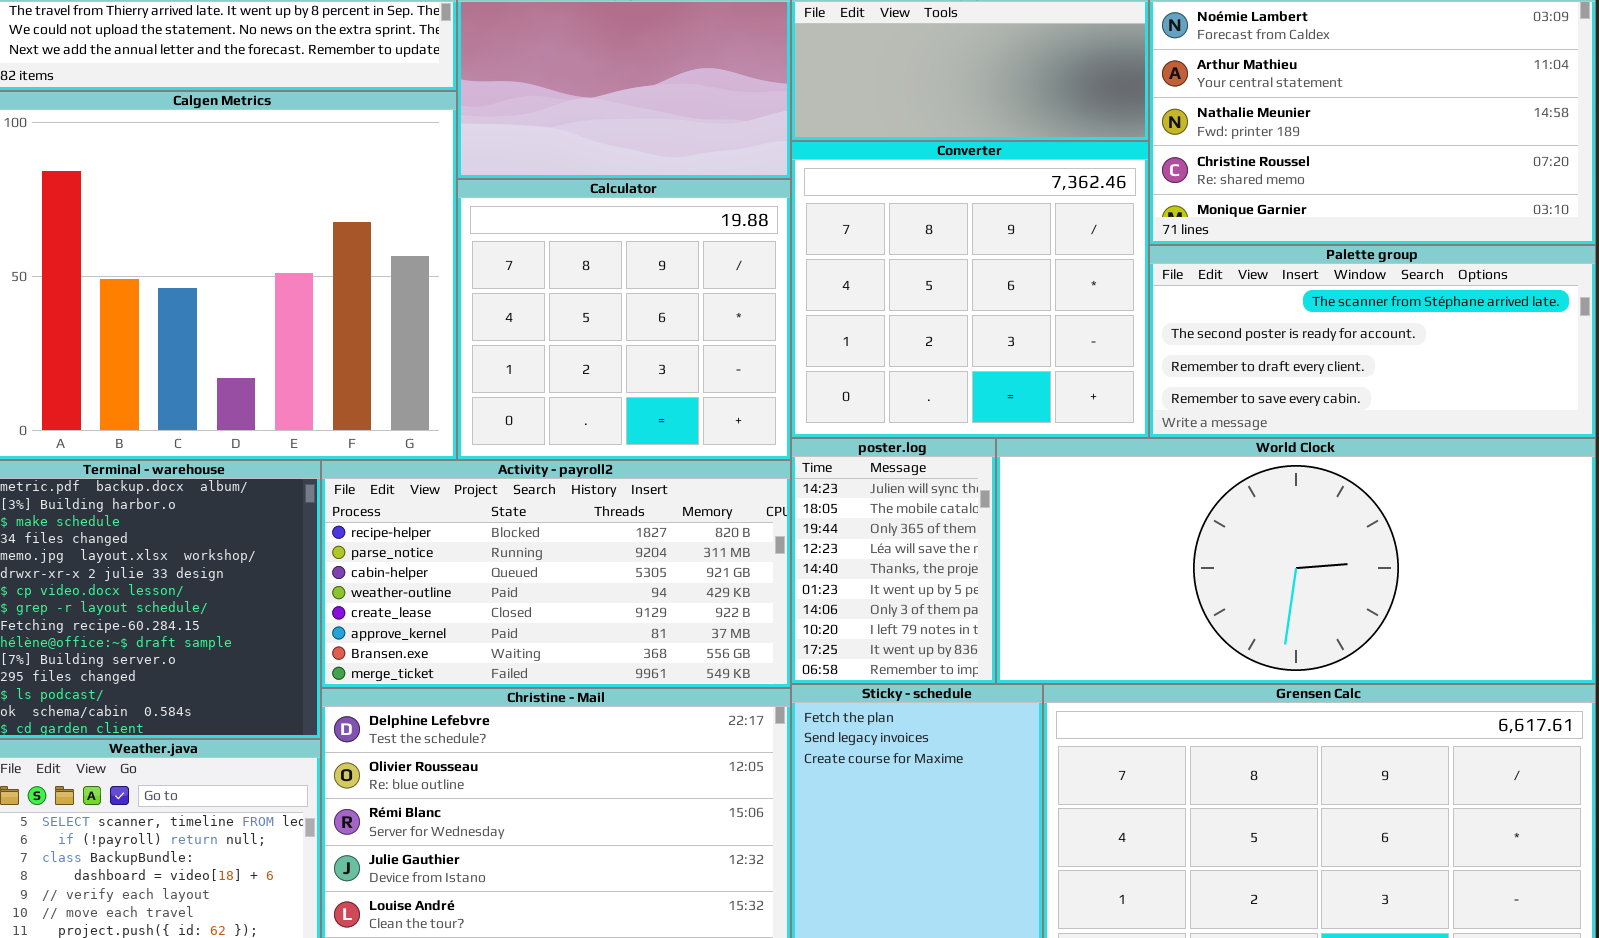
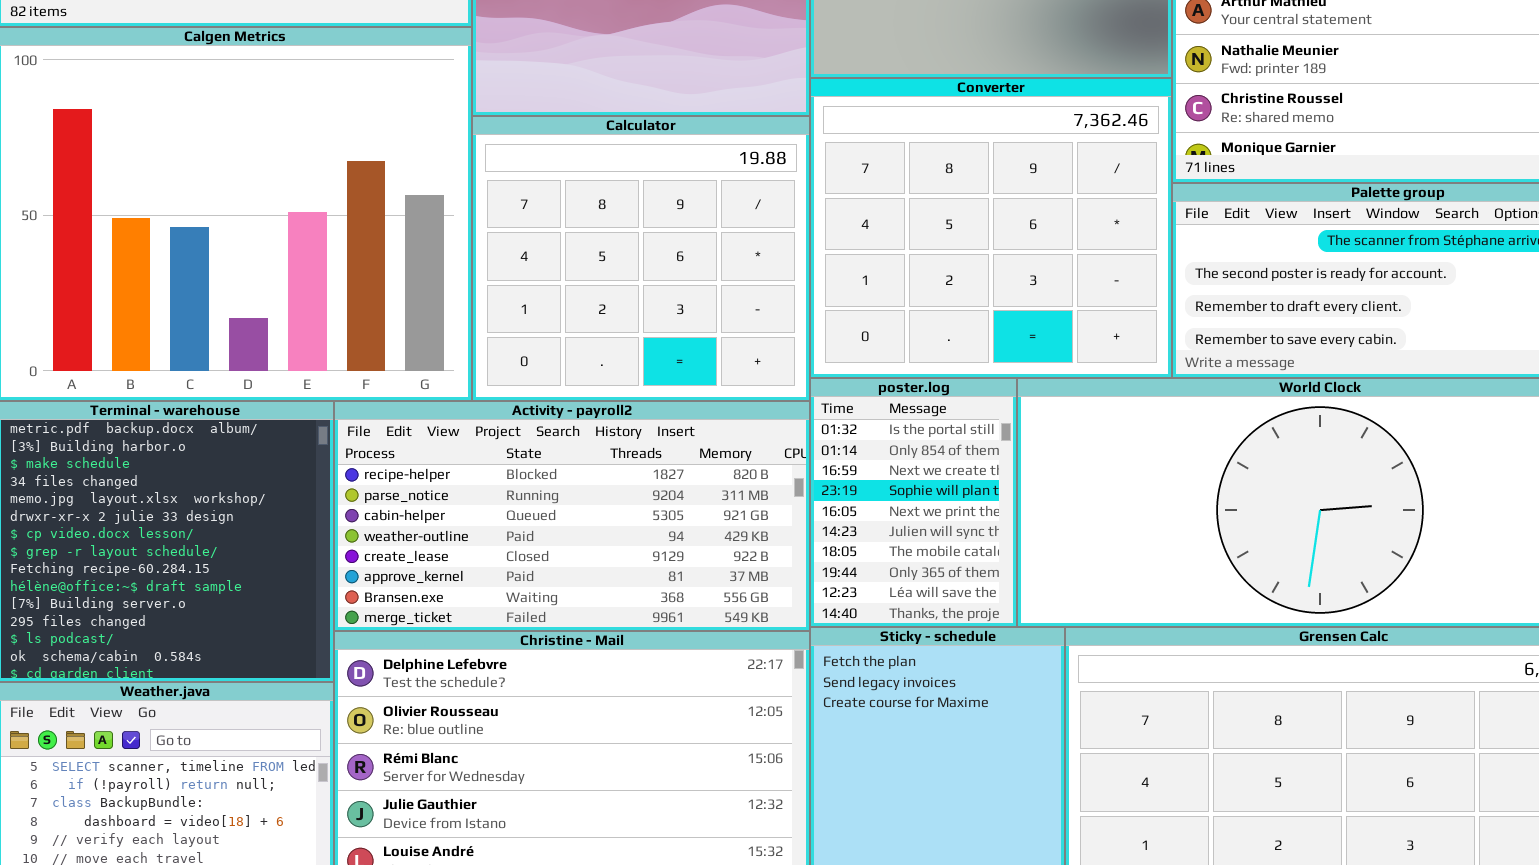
poster.log: [791,438,996,684] -> [810,378,1017,627], scrolled up 5 rows

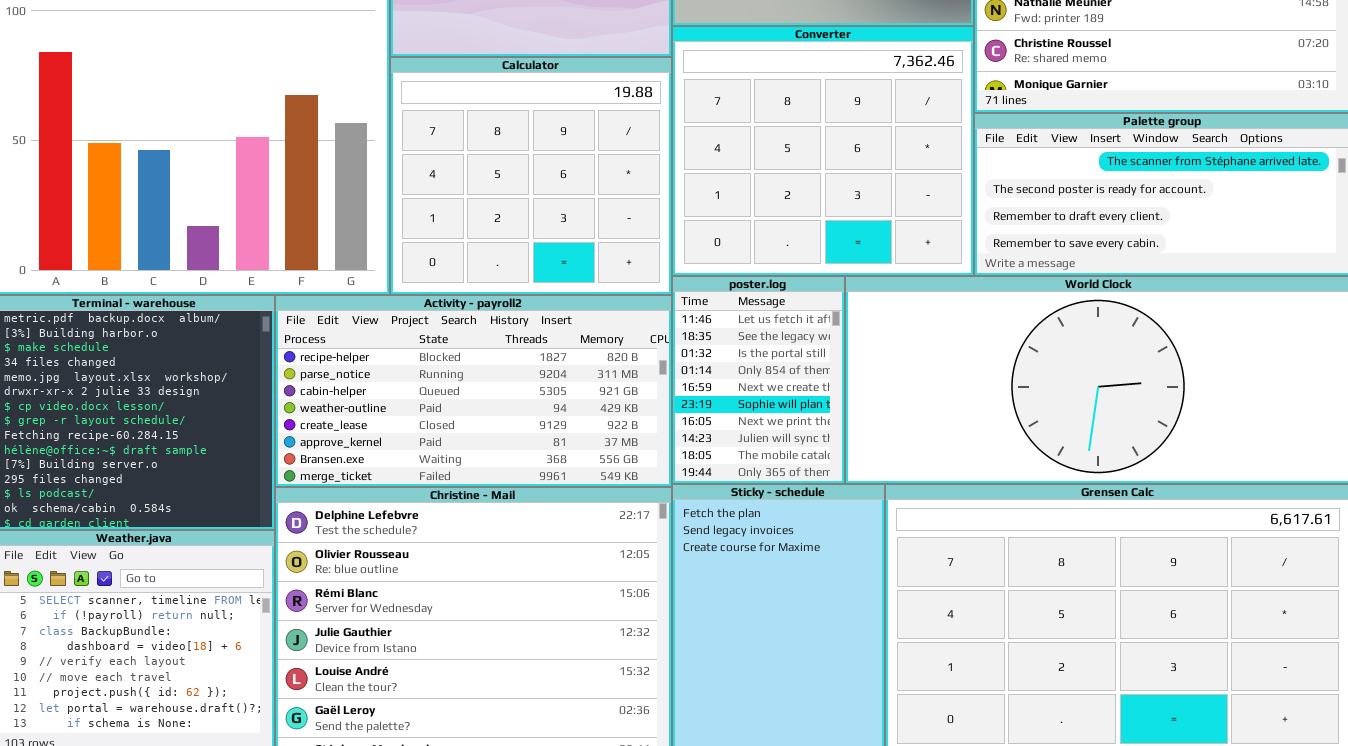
poster.log: [810,378,1017,627] -> [672,276,845,484], scrolled up 2 rows

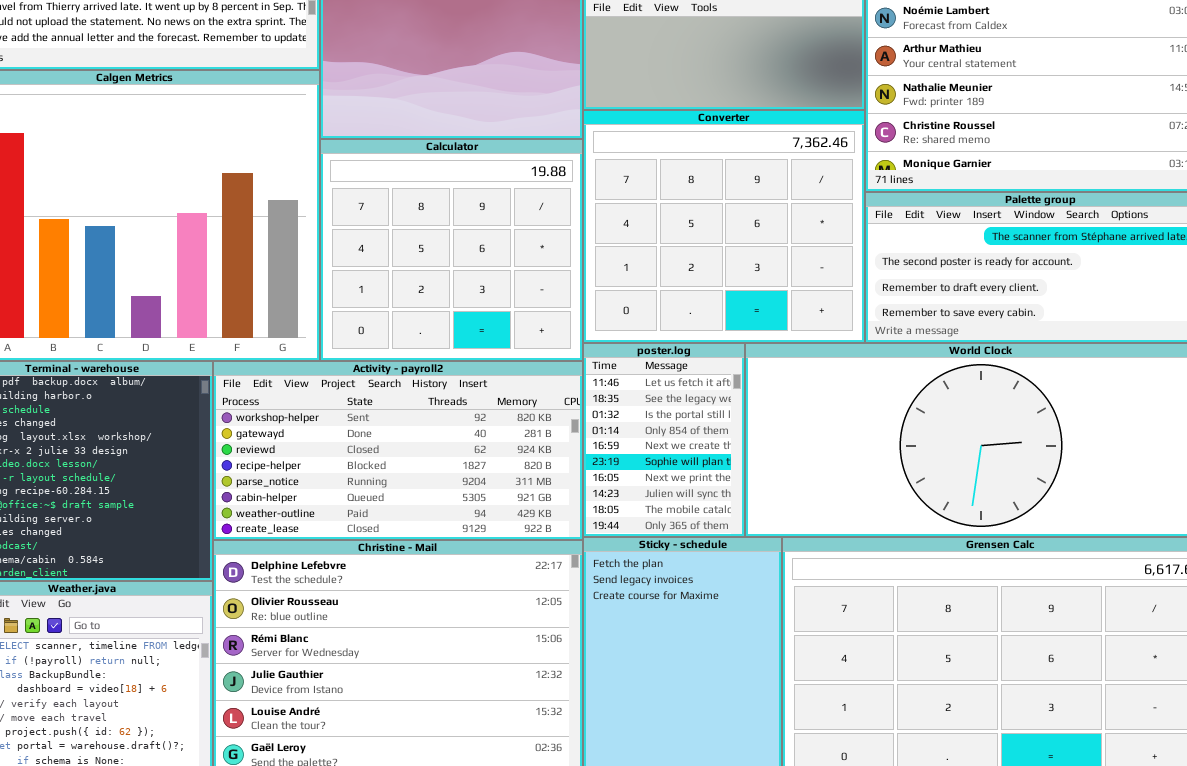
Activity - payroll2: [275,295,672,487] -> [213,361,583,540], scrolled up 3 rows

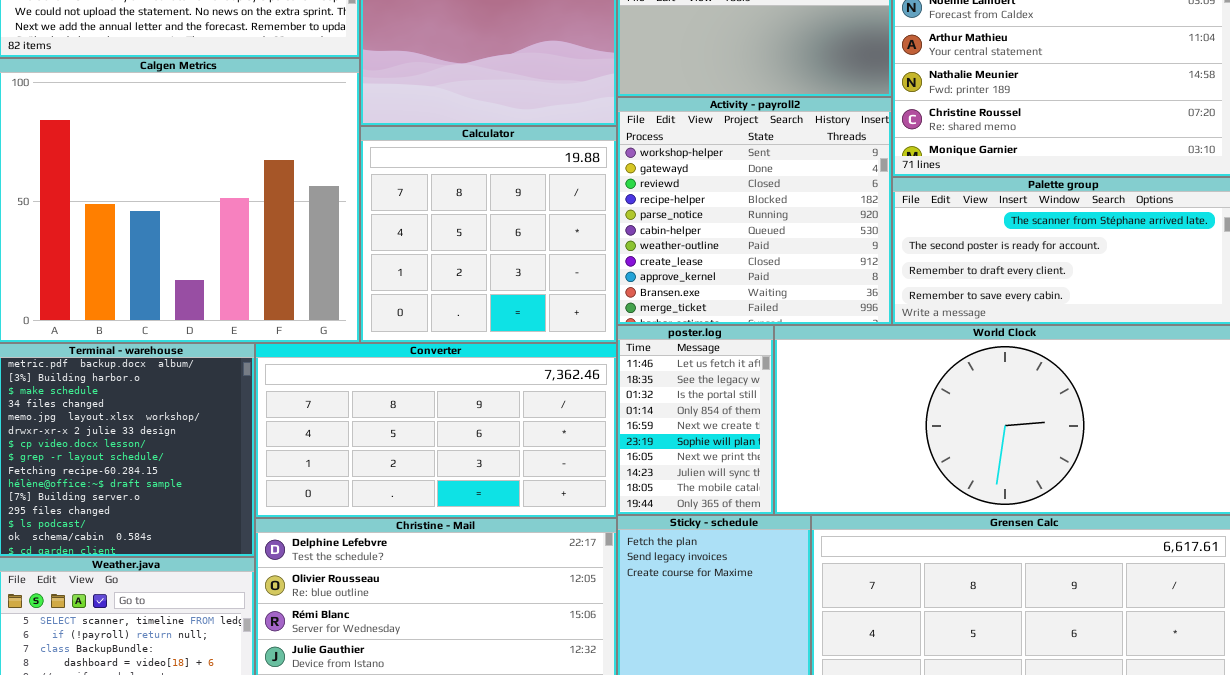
Converter: [583,110,865,343] -> [255,343,617,518], moved, resized
Activity - payroll2: [213,361,583,540] -> [617,97,892,325], moved, resized

